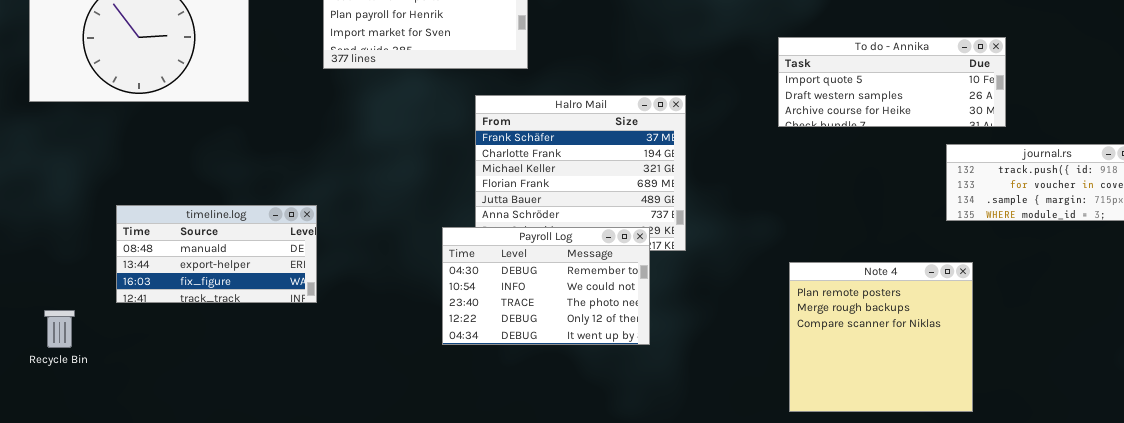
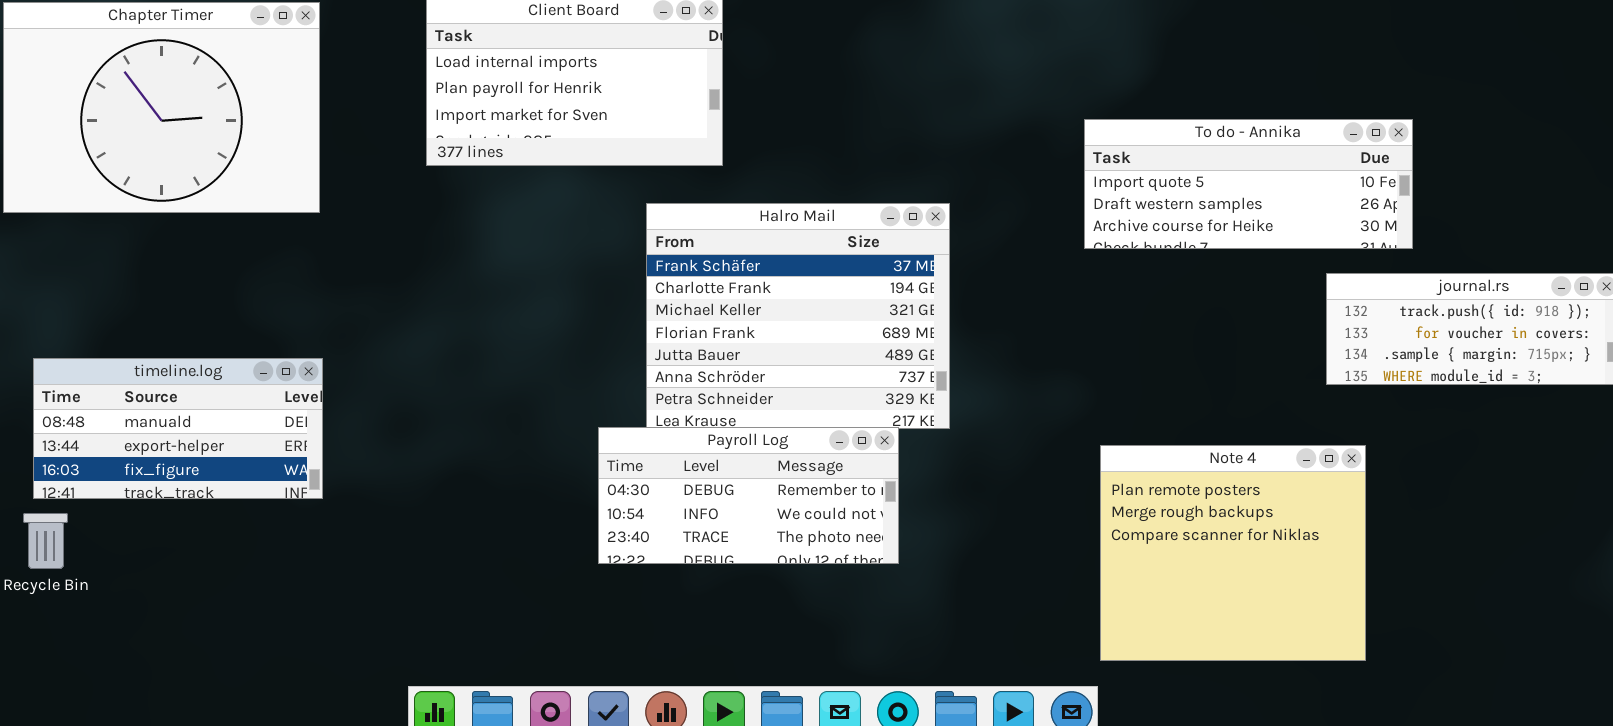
timeline.log: [116,205,317,303] -> [33,358,323,499], moved
Payroll Log: [442,227,650,345] -> [598,427,899,564], resized

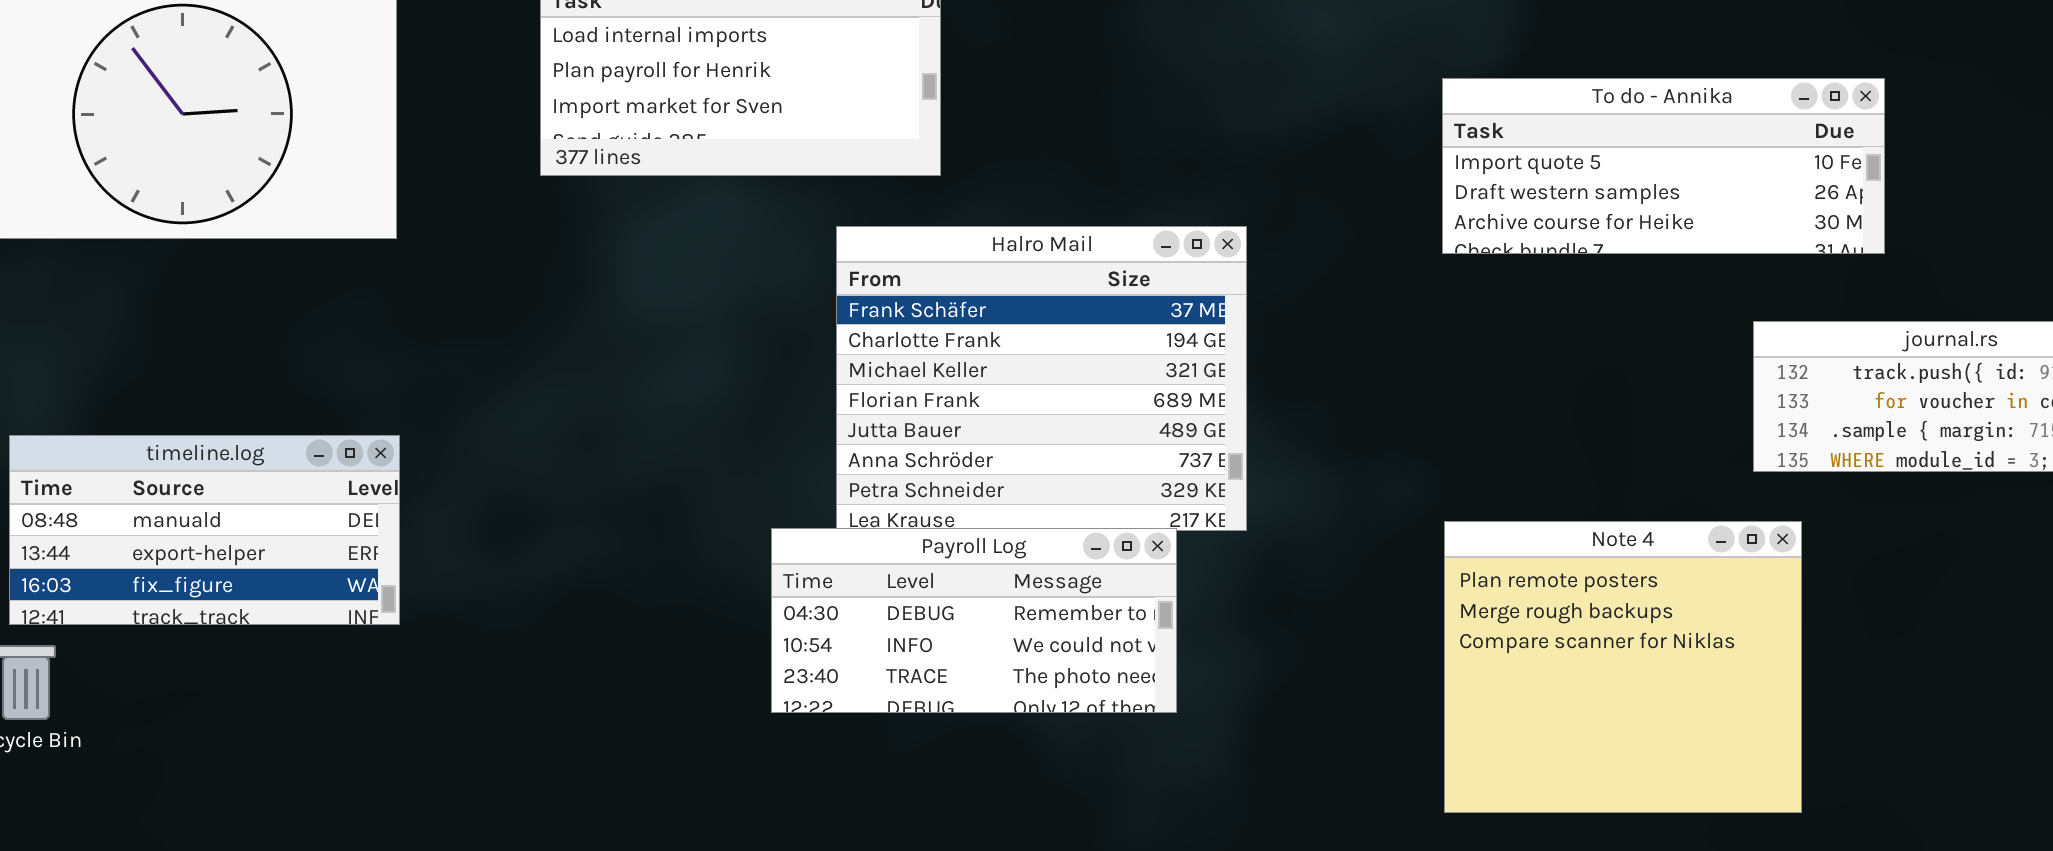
To do - Annika: [1084,119,1413,249] -> [1442,78,1885,254], moved
Note 4: [1100,445,1366,661] -> [1444,521,1802,813], moved

